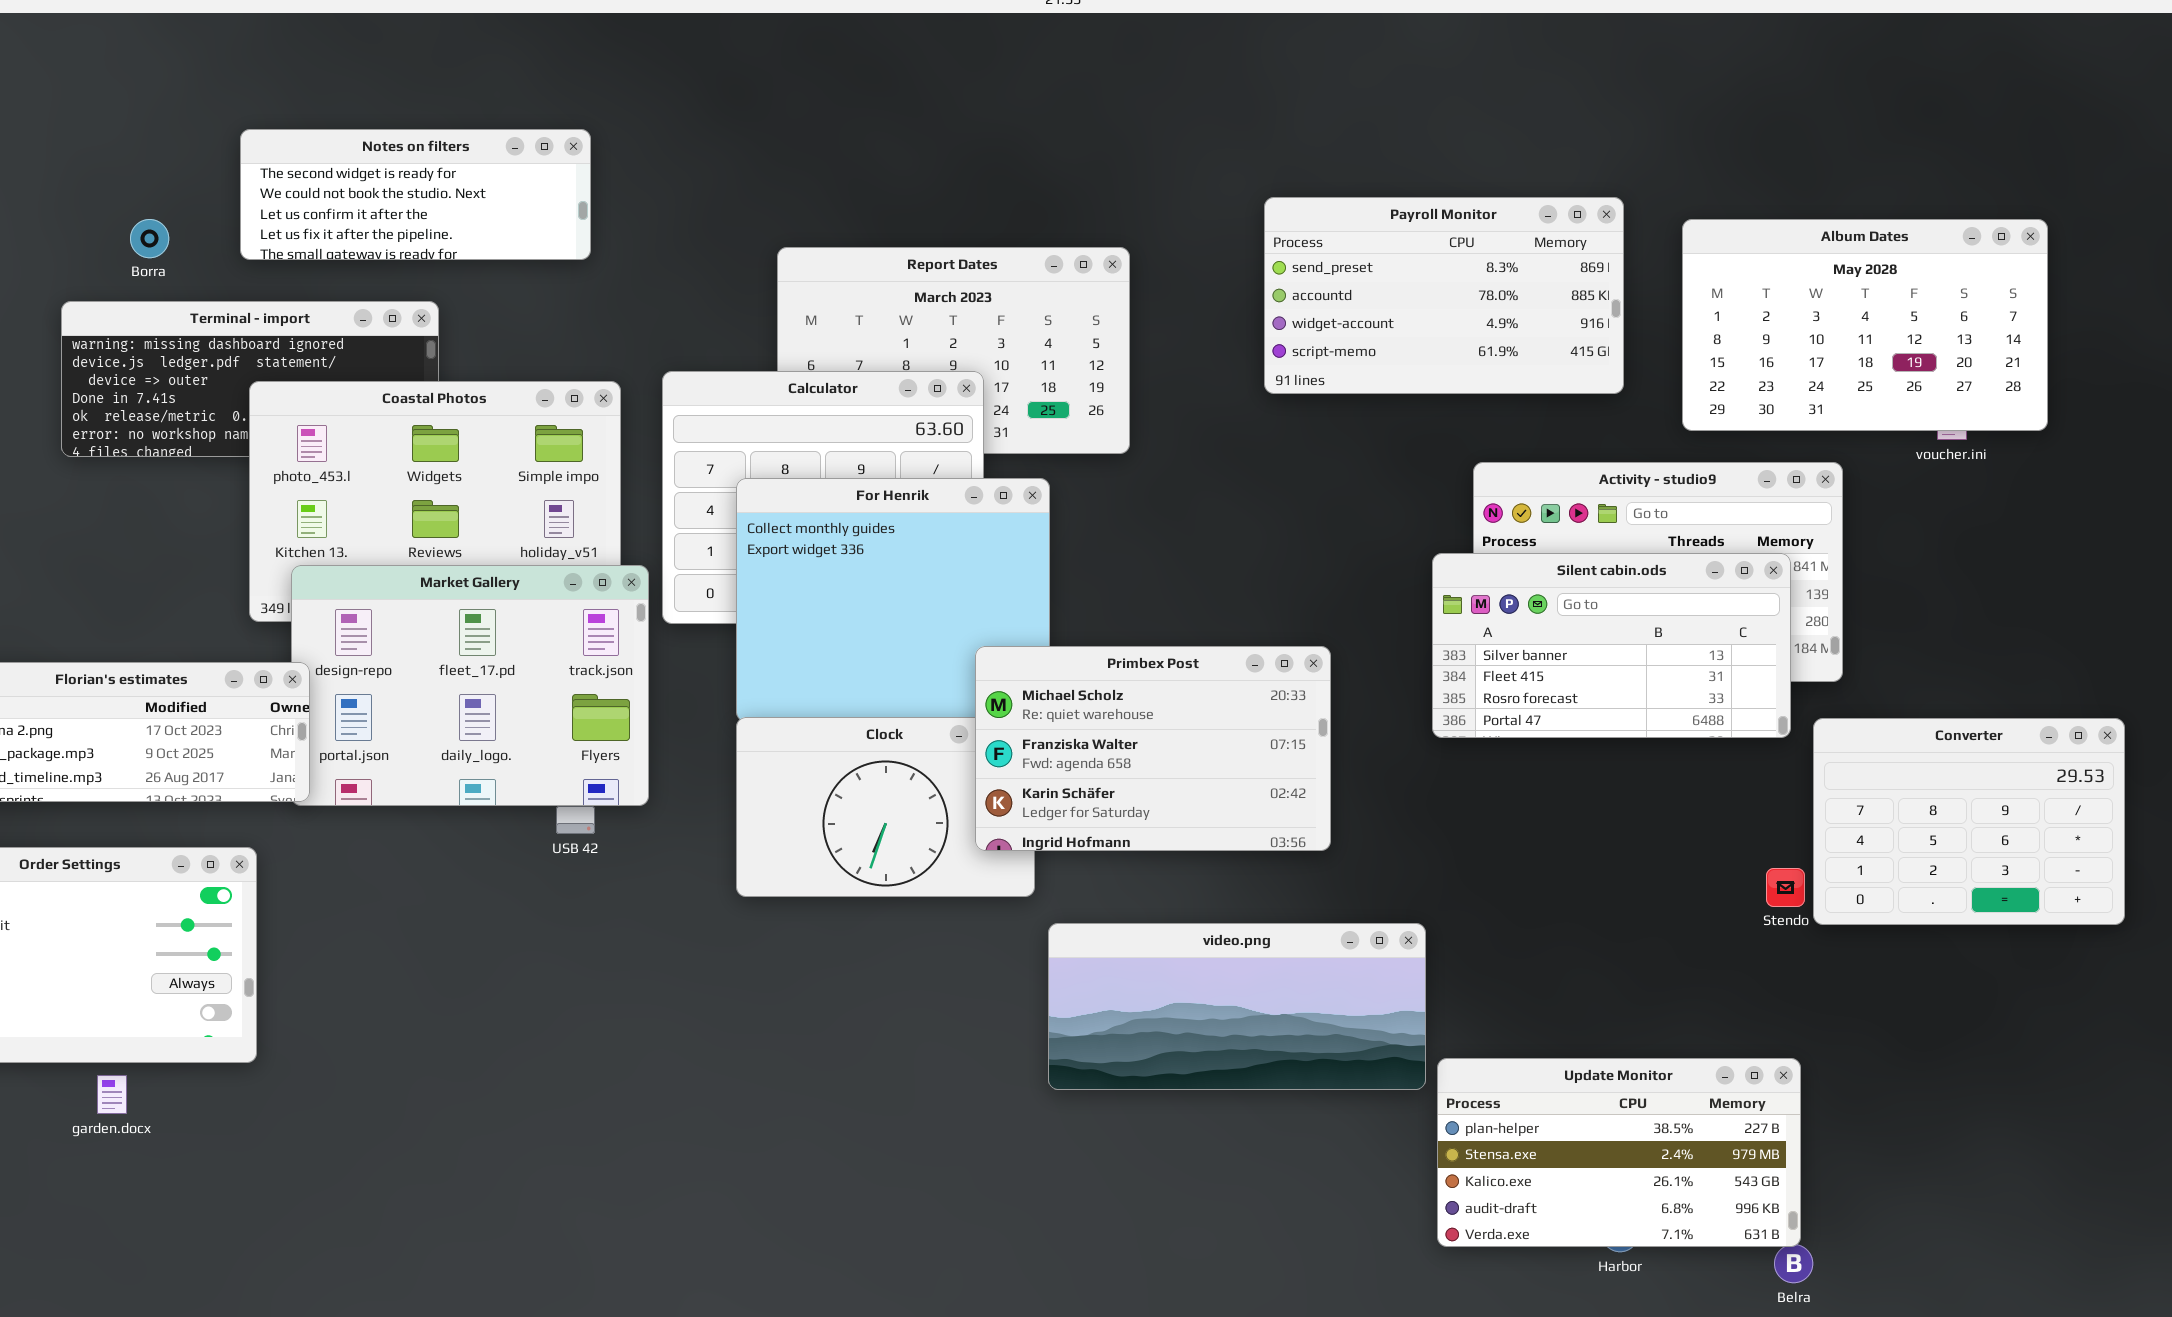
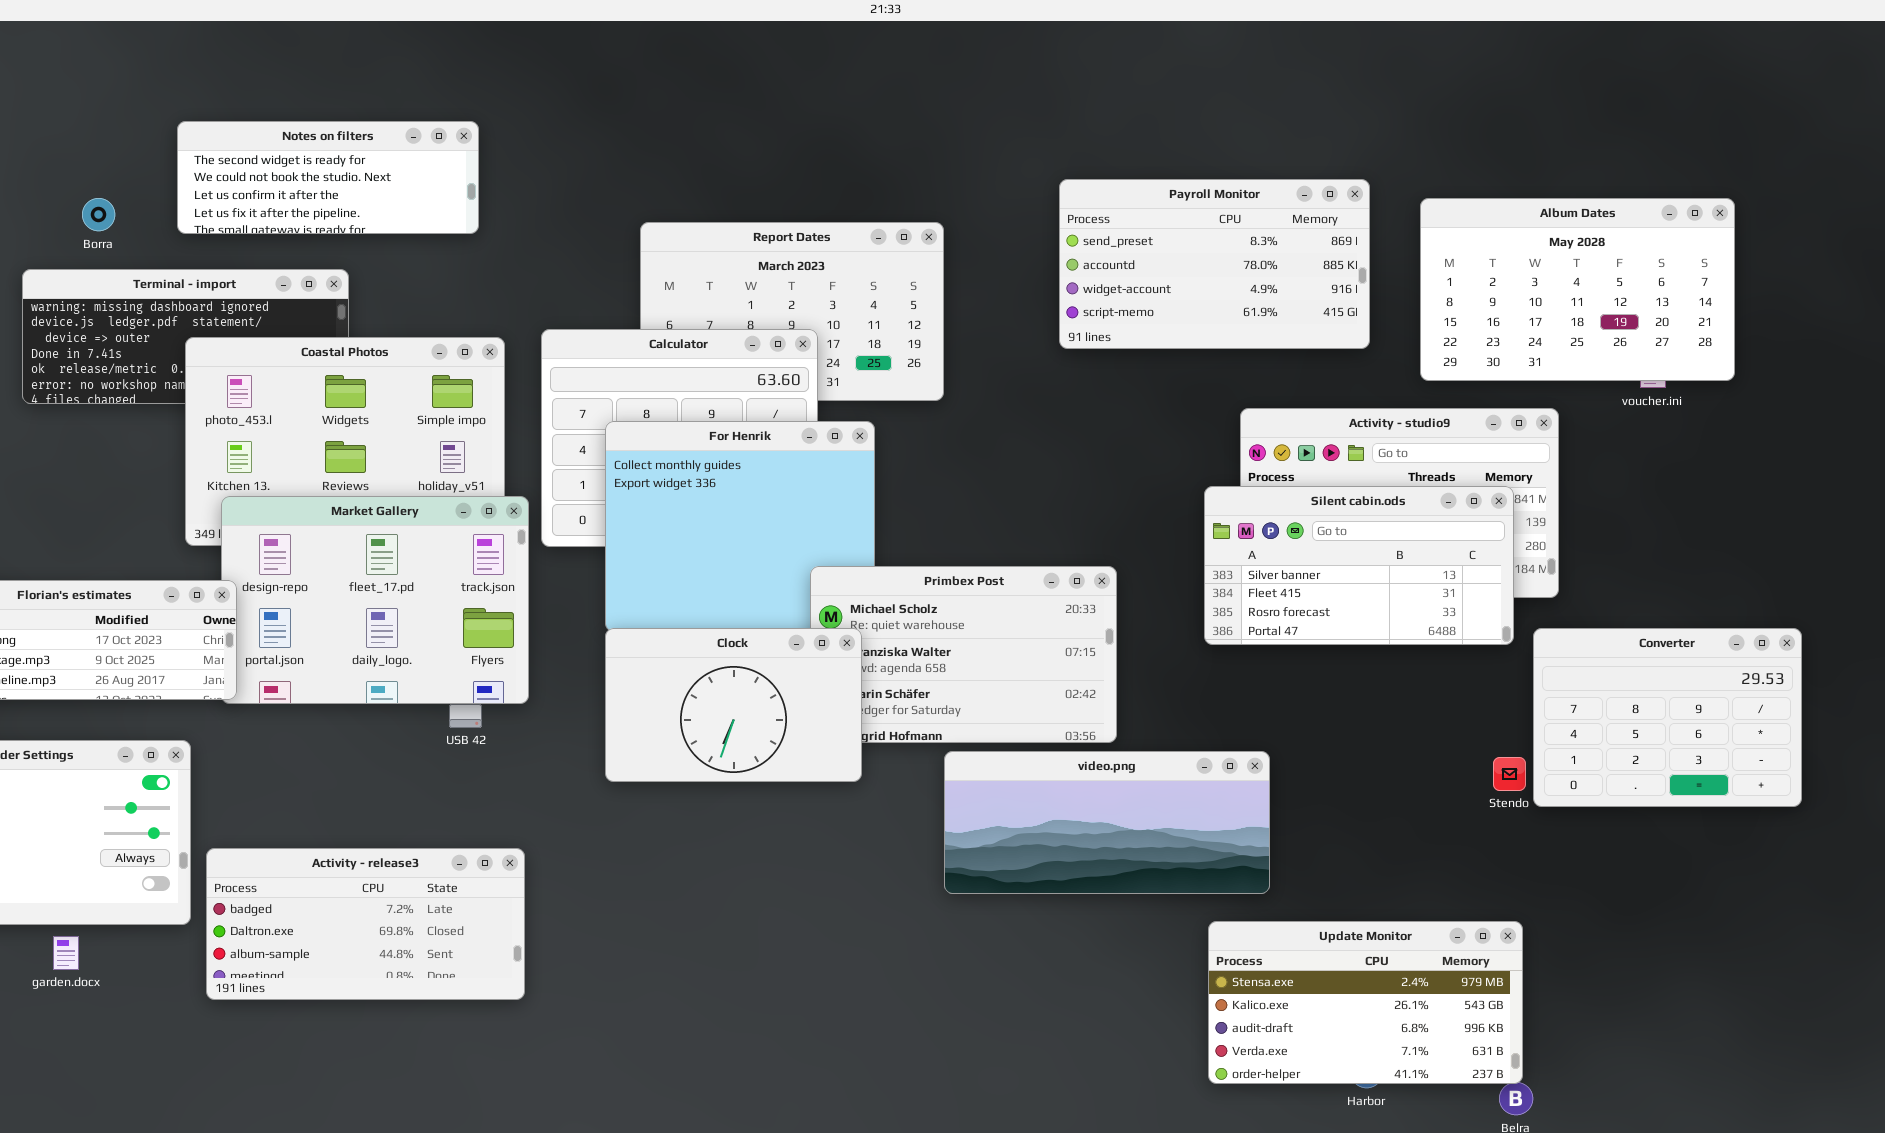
Clock: [736,717,1035,897] -> [605,628,862,782], raised
video.png: [1048,923,1426,1090] -> [944,751,1270,894], moved
Activity - release3: none -> [206,848,525,1000], opened
Update Monitor: [1437,1058,1801,1247] -> [1208,921,1523,1084], scrolled down 1 row

